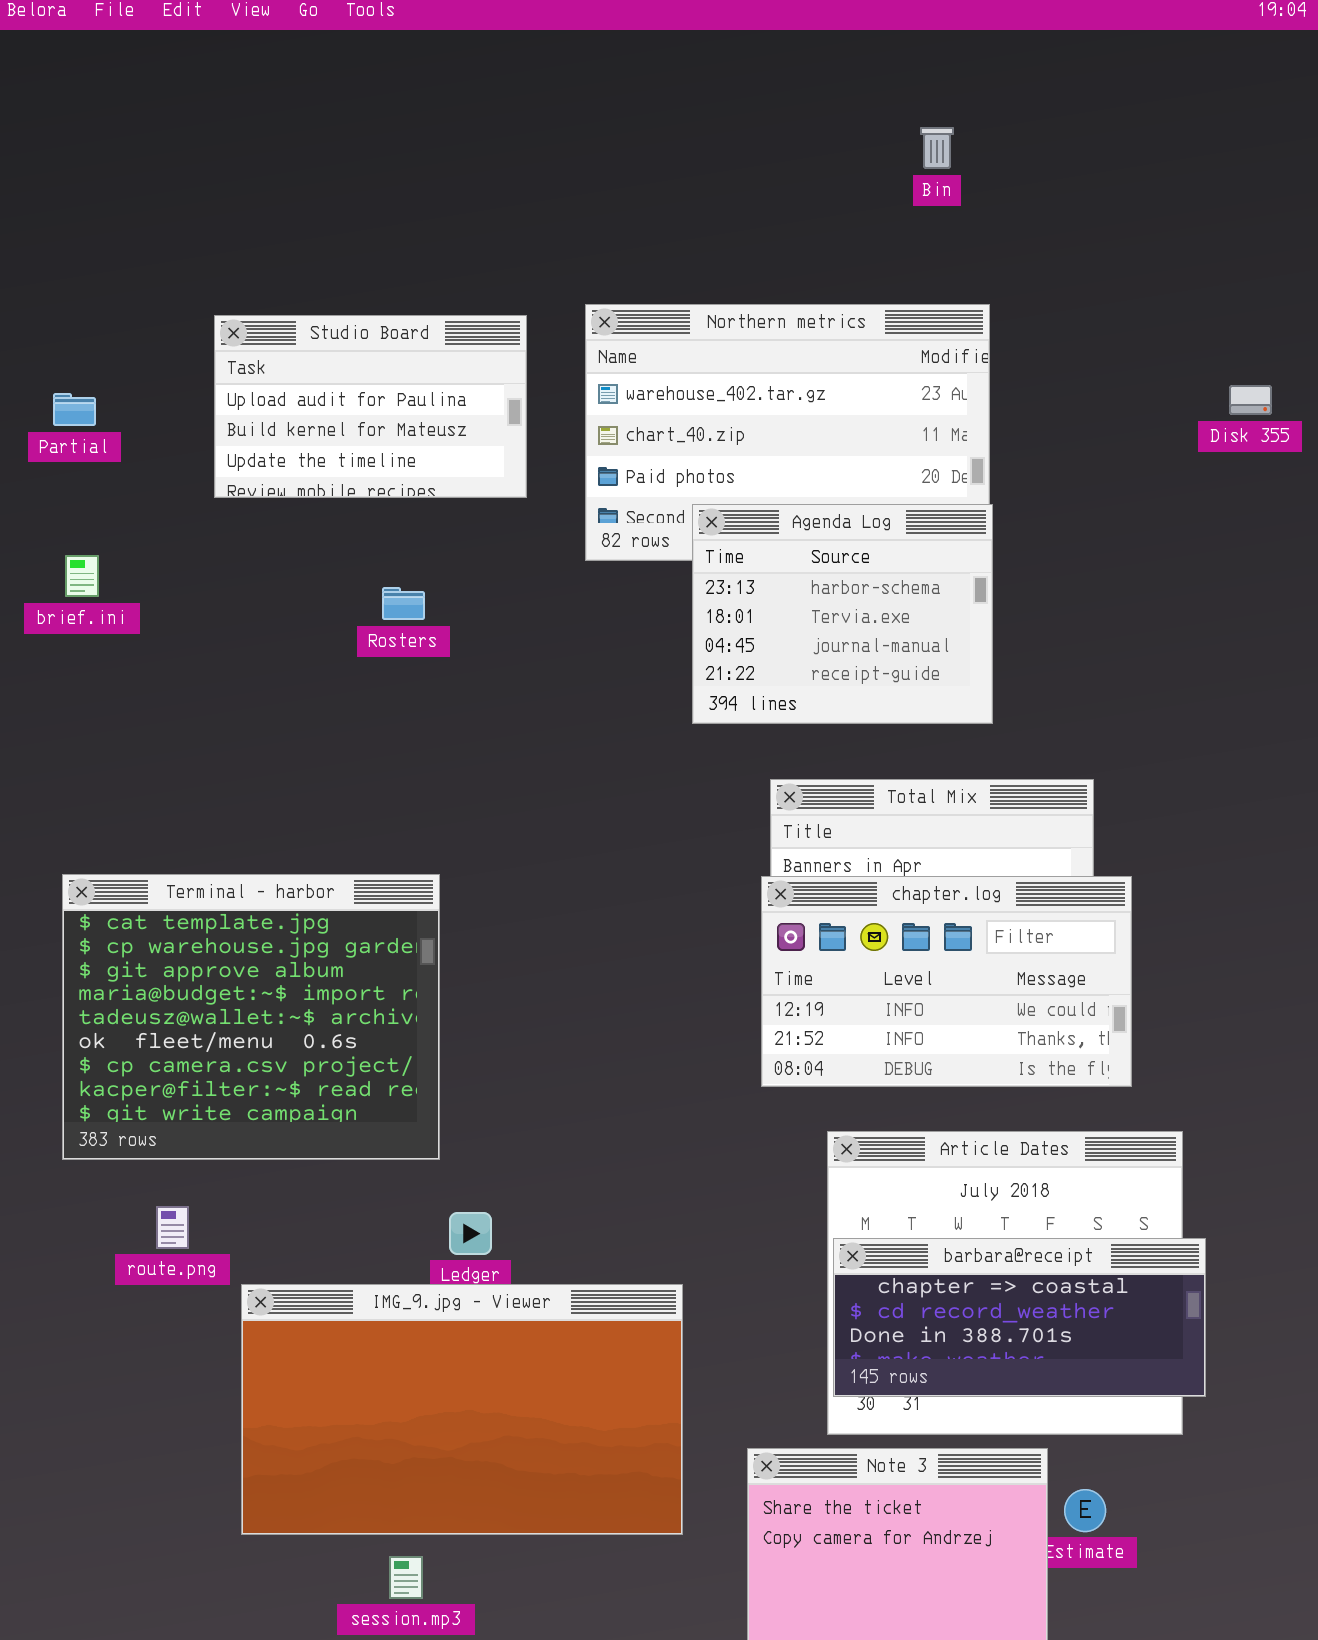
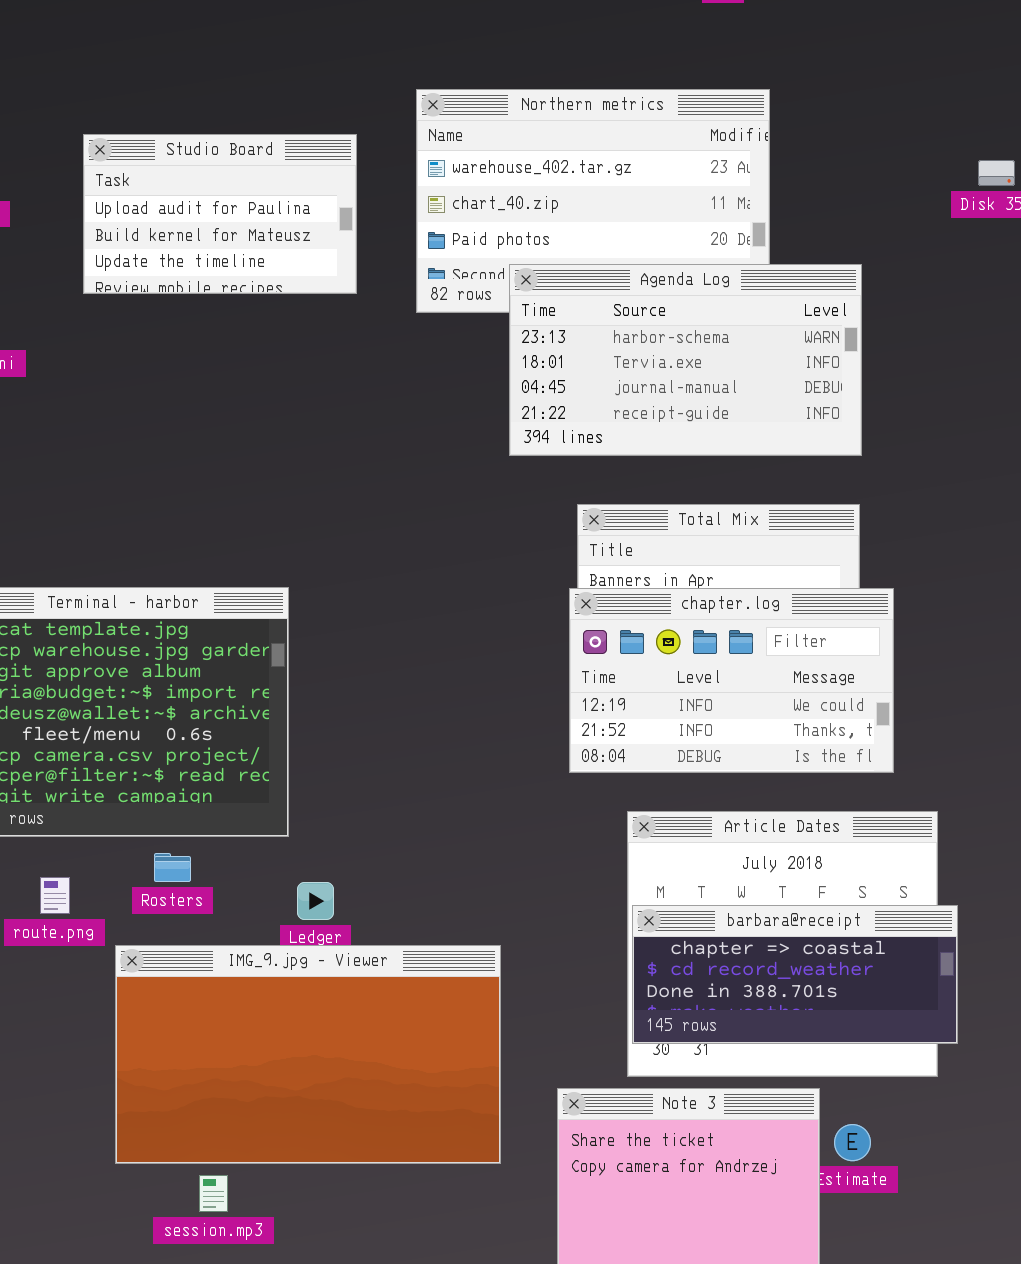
Studio Board: [214,315,527,498] -> [83,134,357,294], moved
Agenda Log: [692,504,993,724] -> [509,264,862,456], resized
Rosters: [382,587,425,620] -> [154,853,191,882], moved
session.mp3: [389,1556,423,1599] -> [199,1175,228,1212], moved

